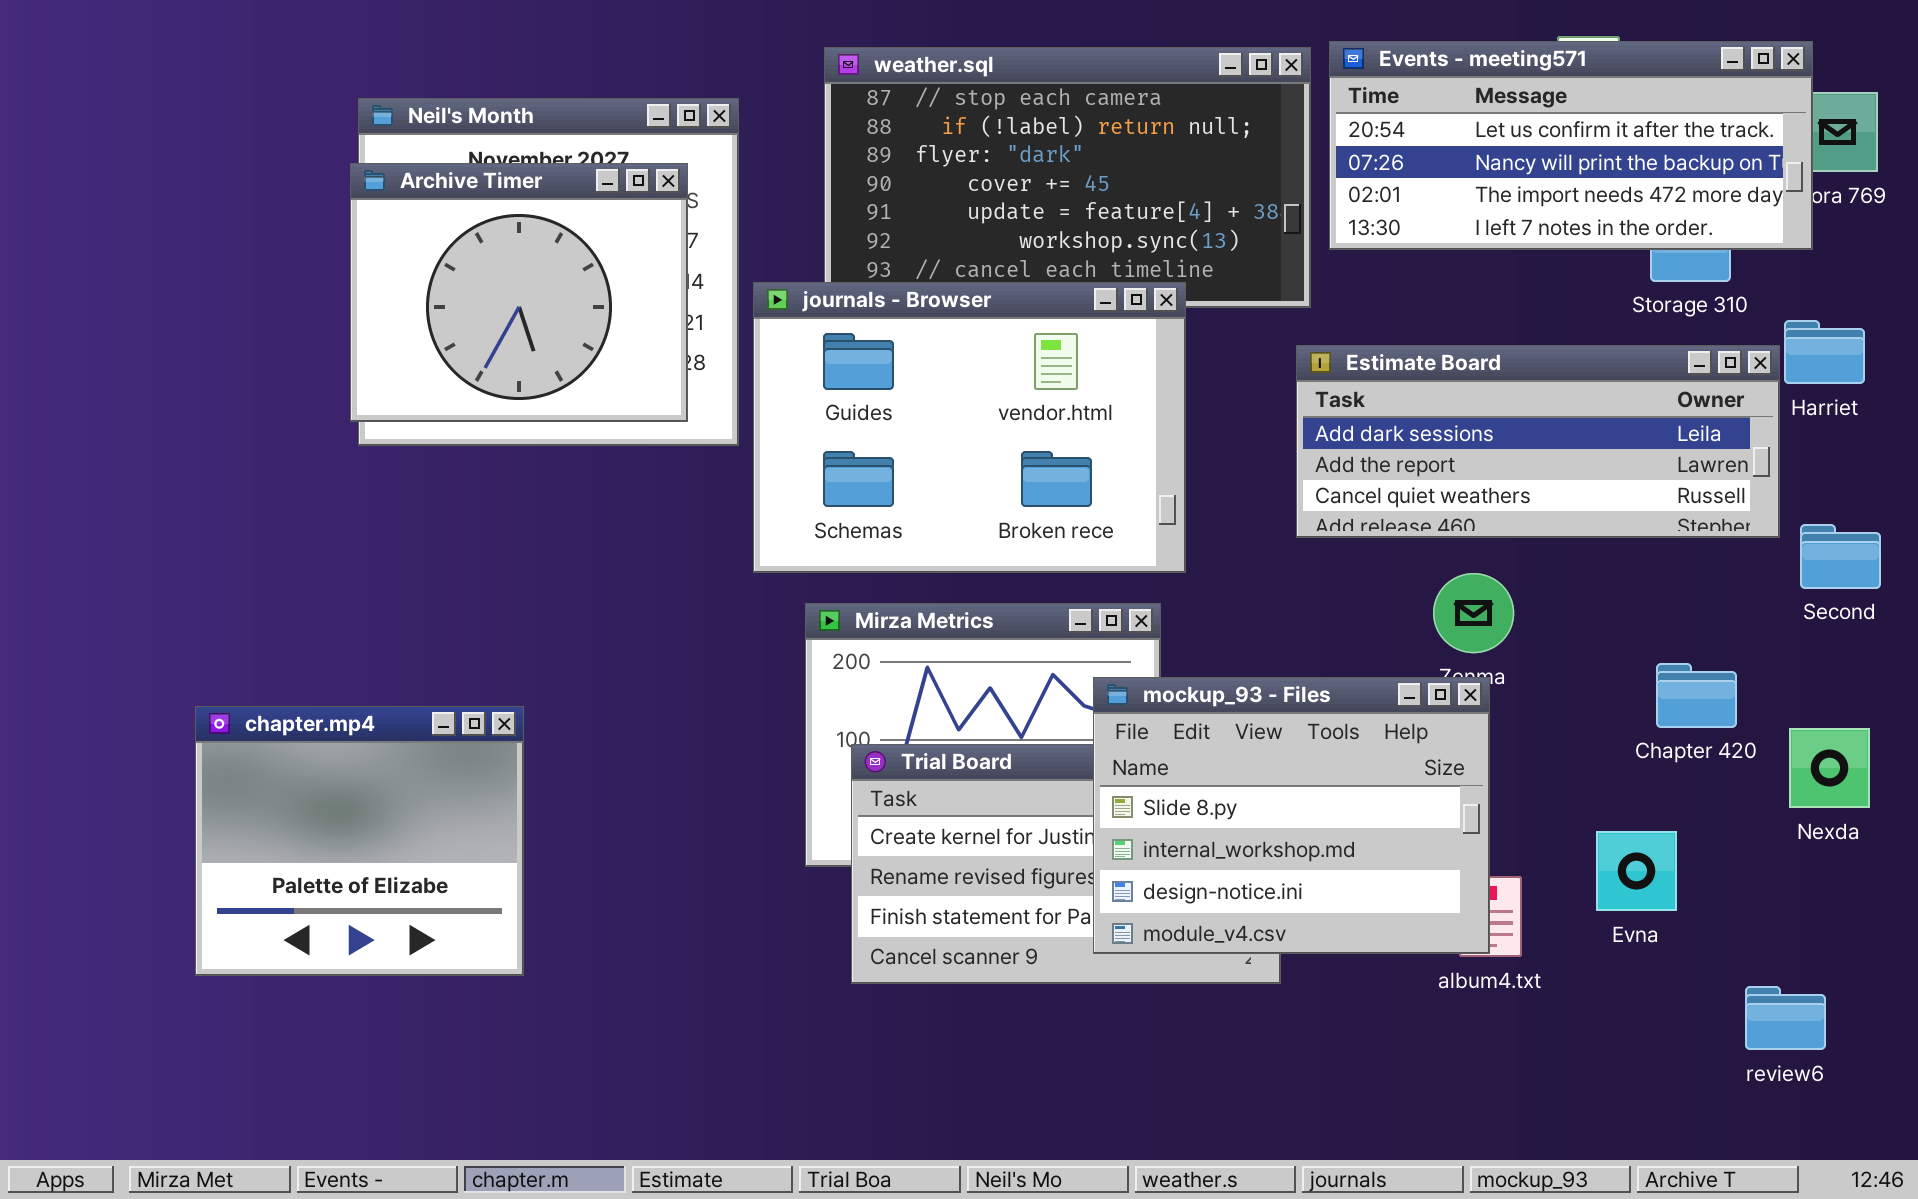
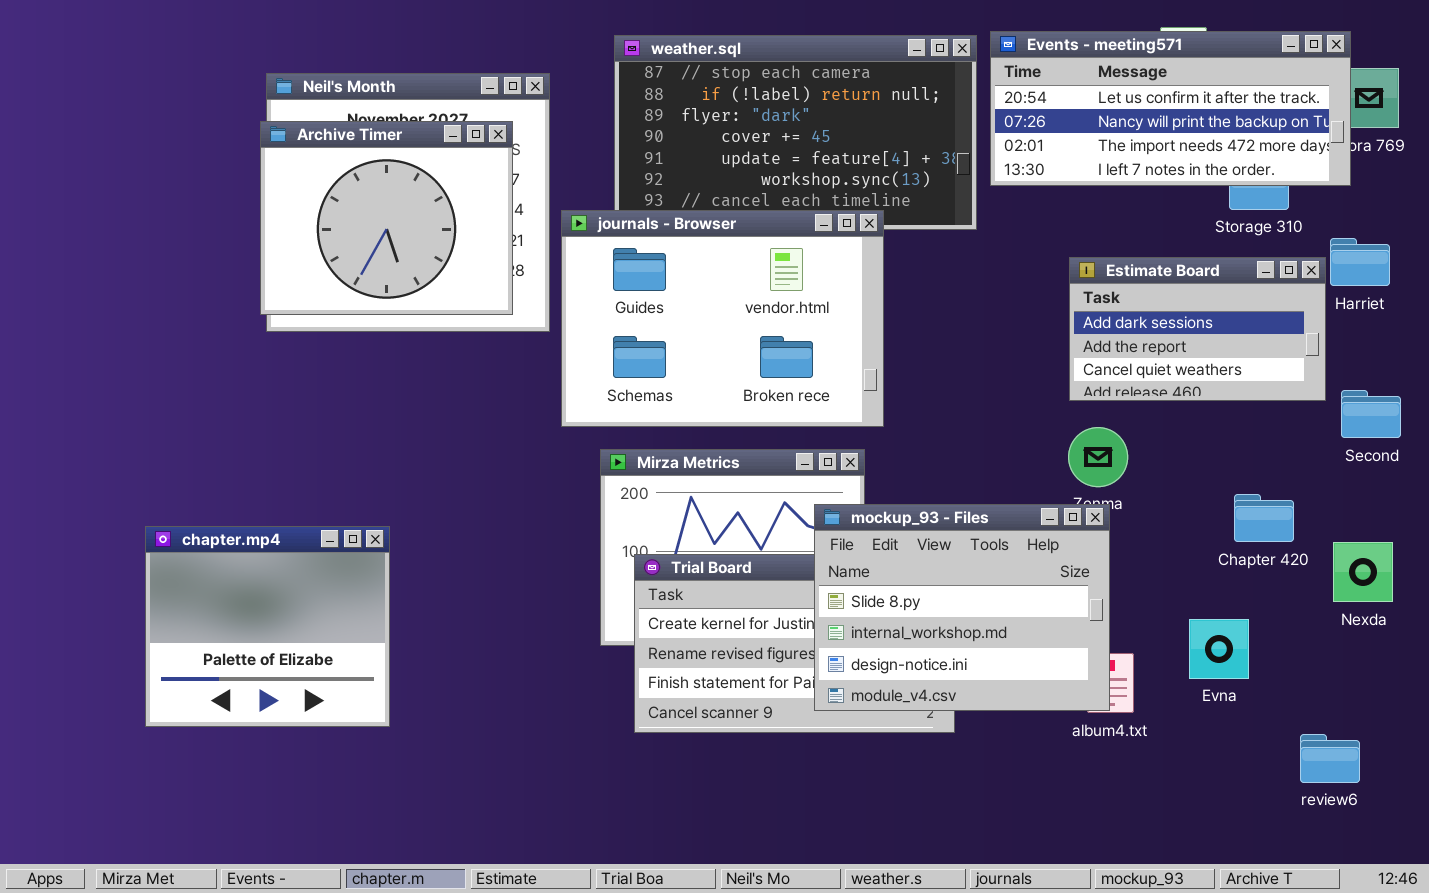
Estimate Board: [1296,345,1780,538] -> [1069,257,1326,401], resized

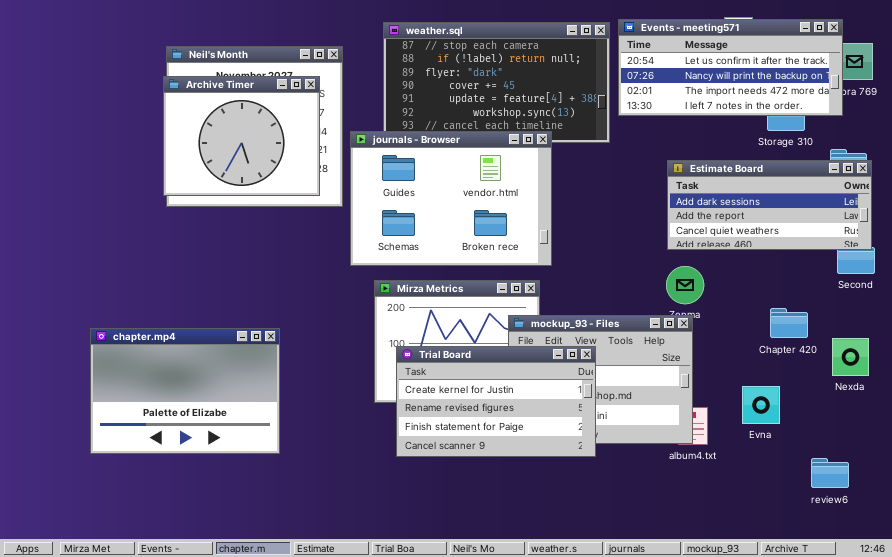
Estimate Board: [1069,257,1326,401] -> [667,160,872,250], resized
chapter.mp4: [145,526,390,727] -> [90,328,280,454], resized
Trial Board: [634,554,955,733] -> [396,346,596,457], raised

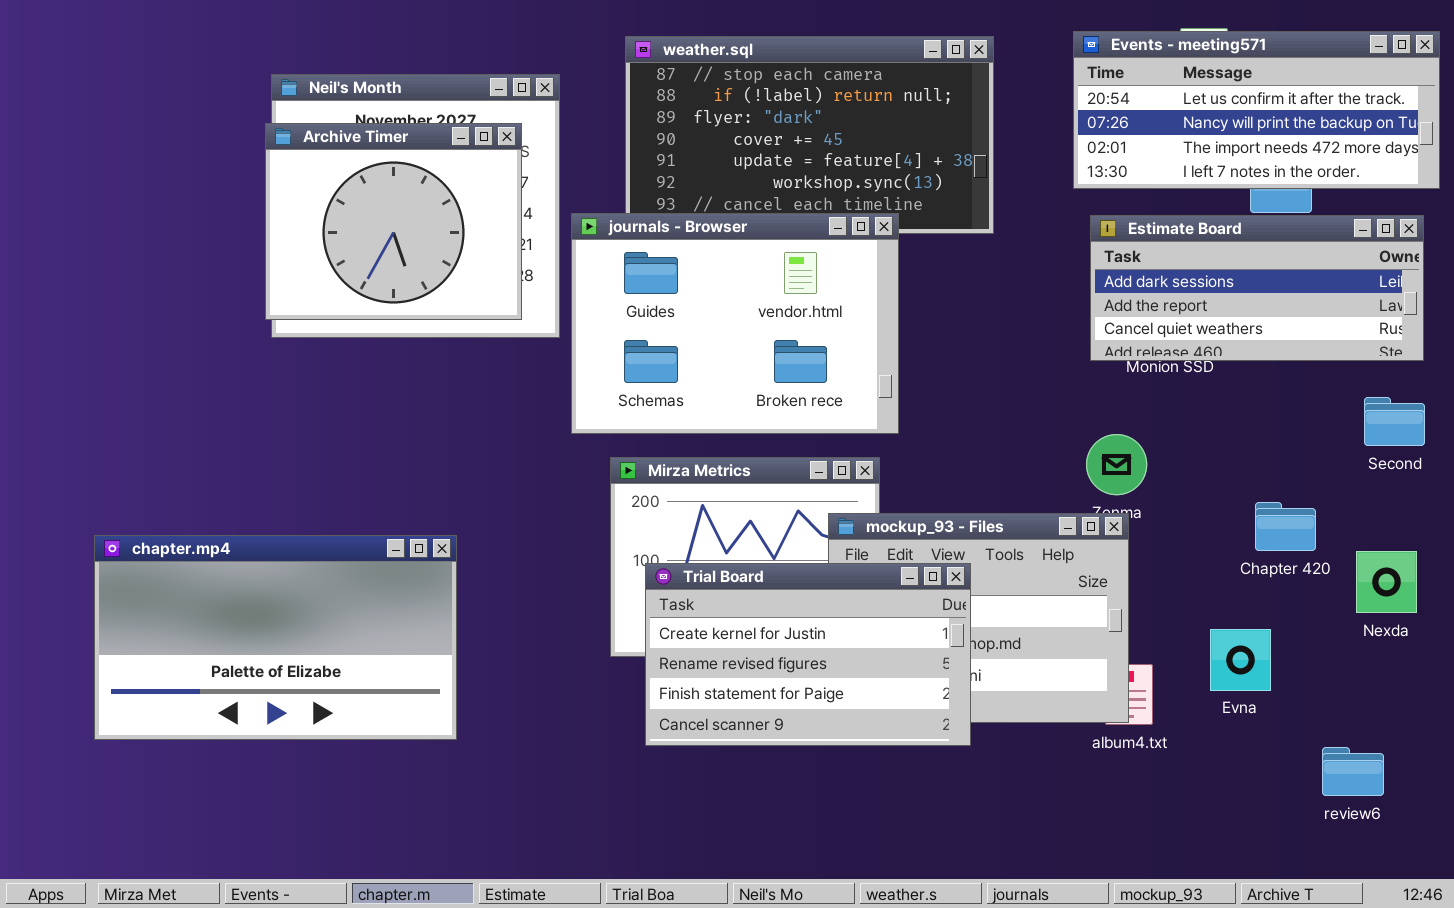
Events - meeting571: [618,19,843,116] -> [1073,31,1440,189], moved
Estimate Board: [667,160,872,250] -> [1090,215,1424,361], moved
chapter.mp4: [90,328,280,454] -> [94,535,457,740], resized

